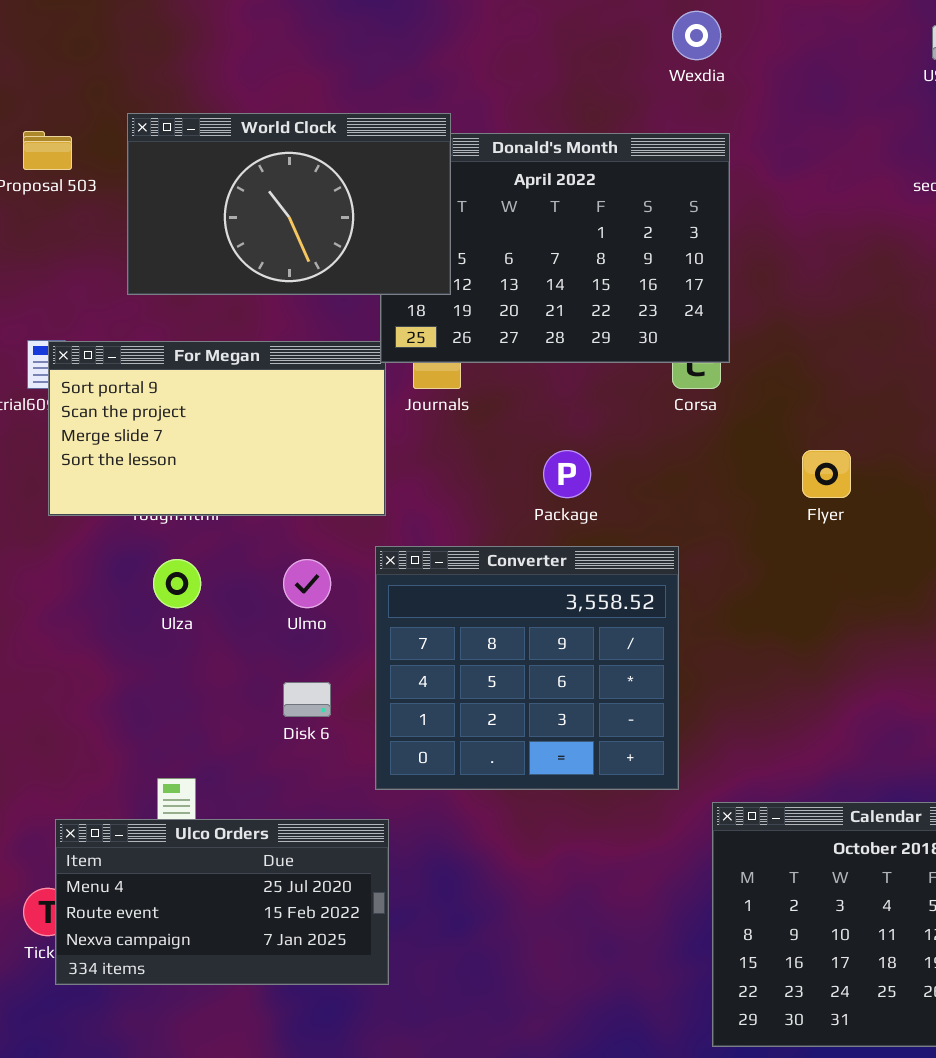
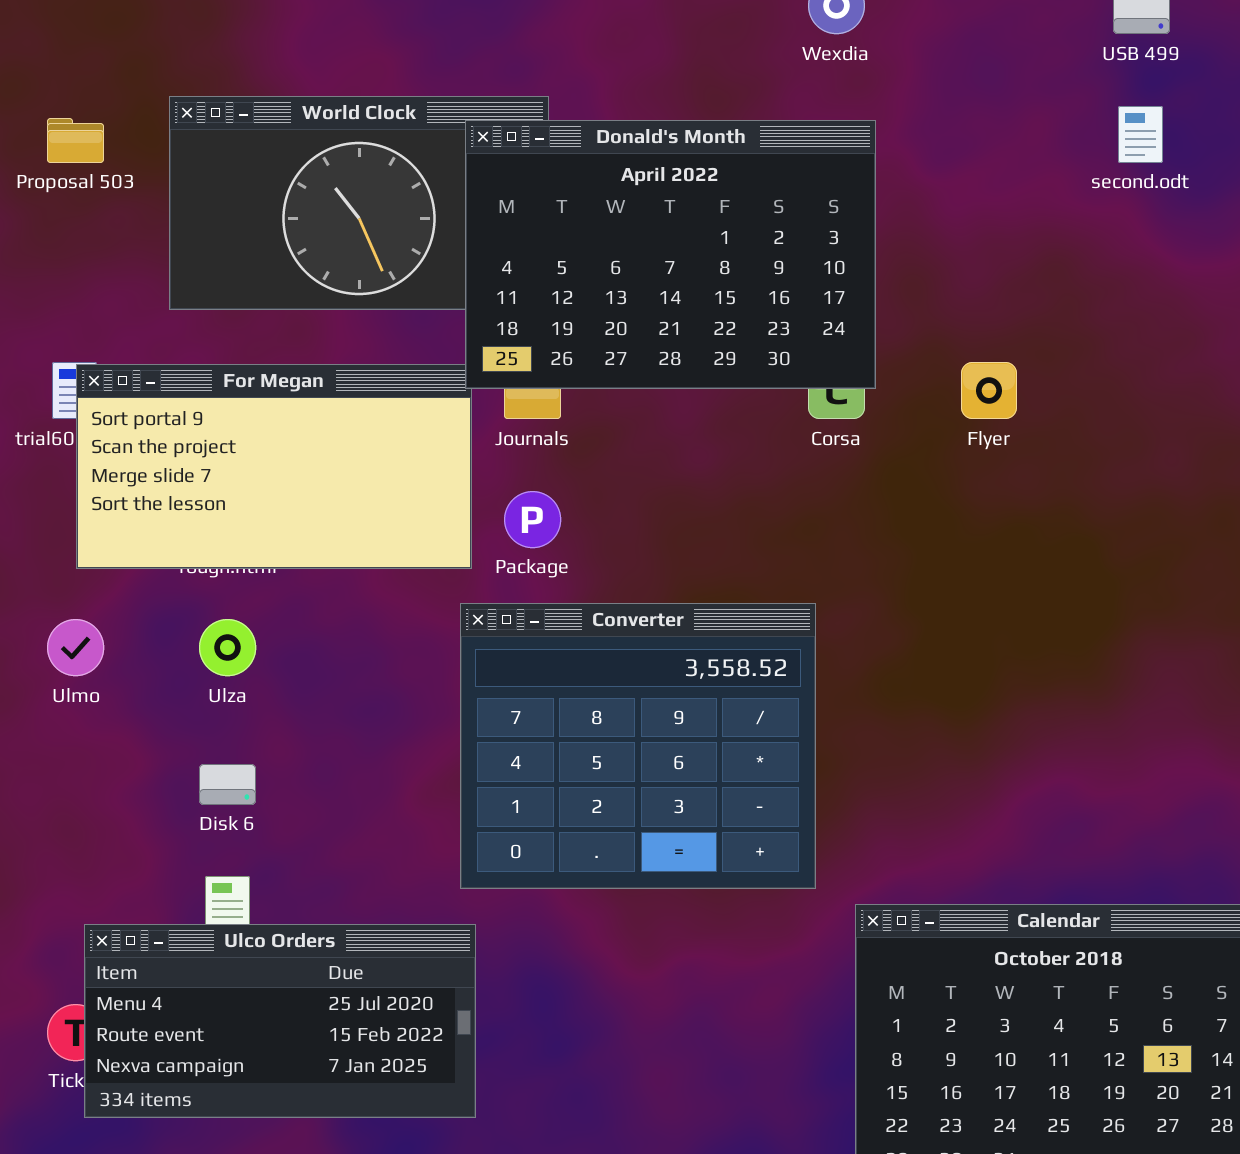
Donald's Month: [380,133,730,363] -> [465,120,876,389], raised
Package: [543,450,591,498] -> [504,491,561,548], moved
Flyer: [802,450,851,498] -> [961,362,1017,419], moved
Ulmo: [283,559,331,608] -> [47,619,104,676], moved
Disk 6: [283,682,331,717] -> [199,764,256,805], moved

